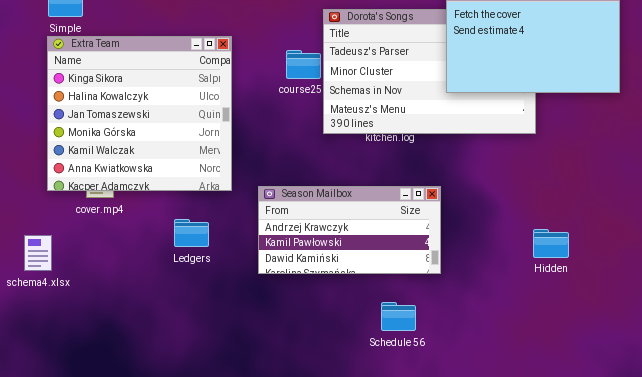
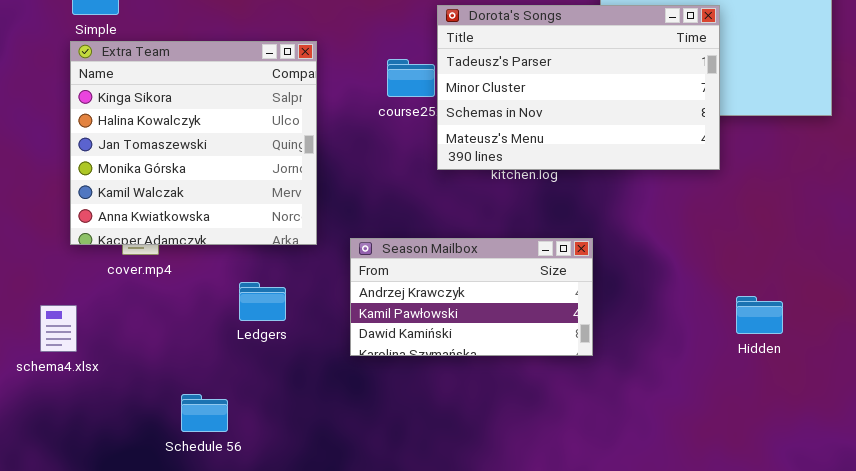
Dorota's Songs: [323,9,536,134] -> [437,5,720,170], raised
Hidden: [533,229,569,258] -> [736,296,783,334], moved
Schedule 56: [381,302,416,331] -> [181,394,228,432], moved

